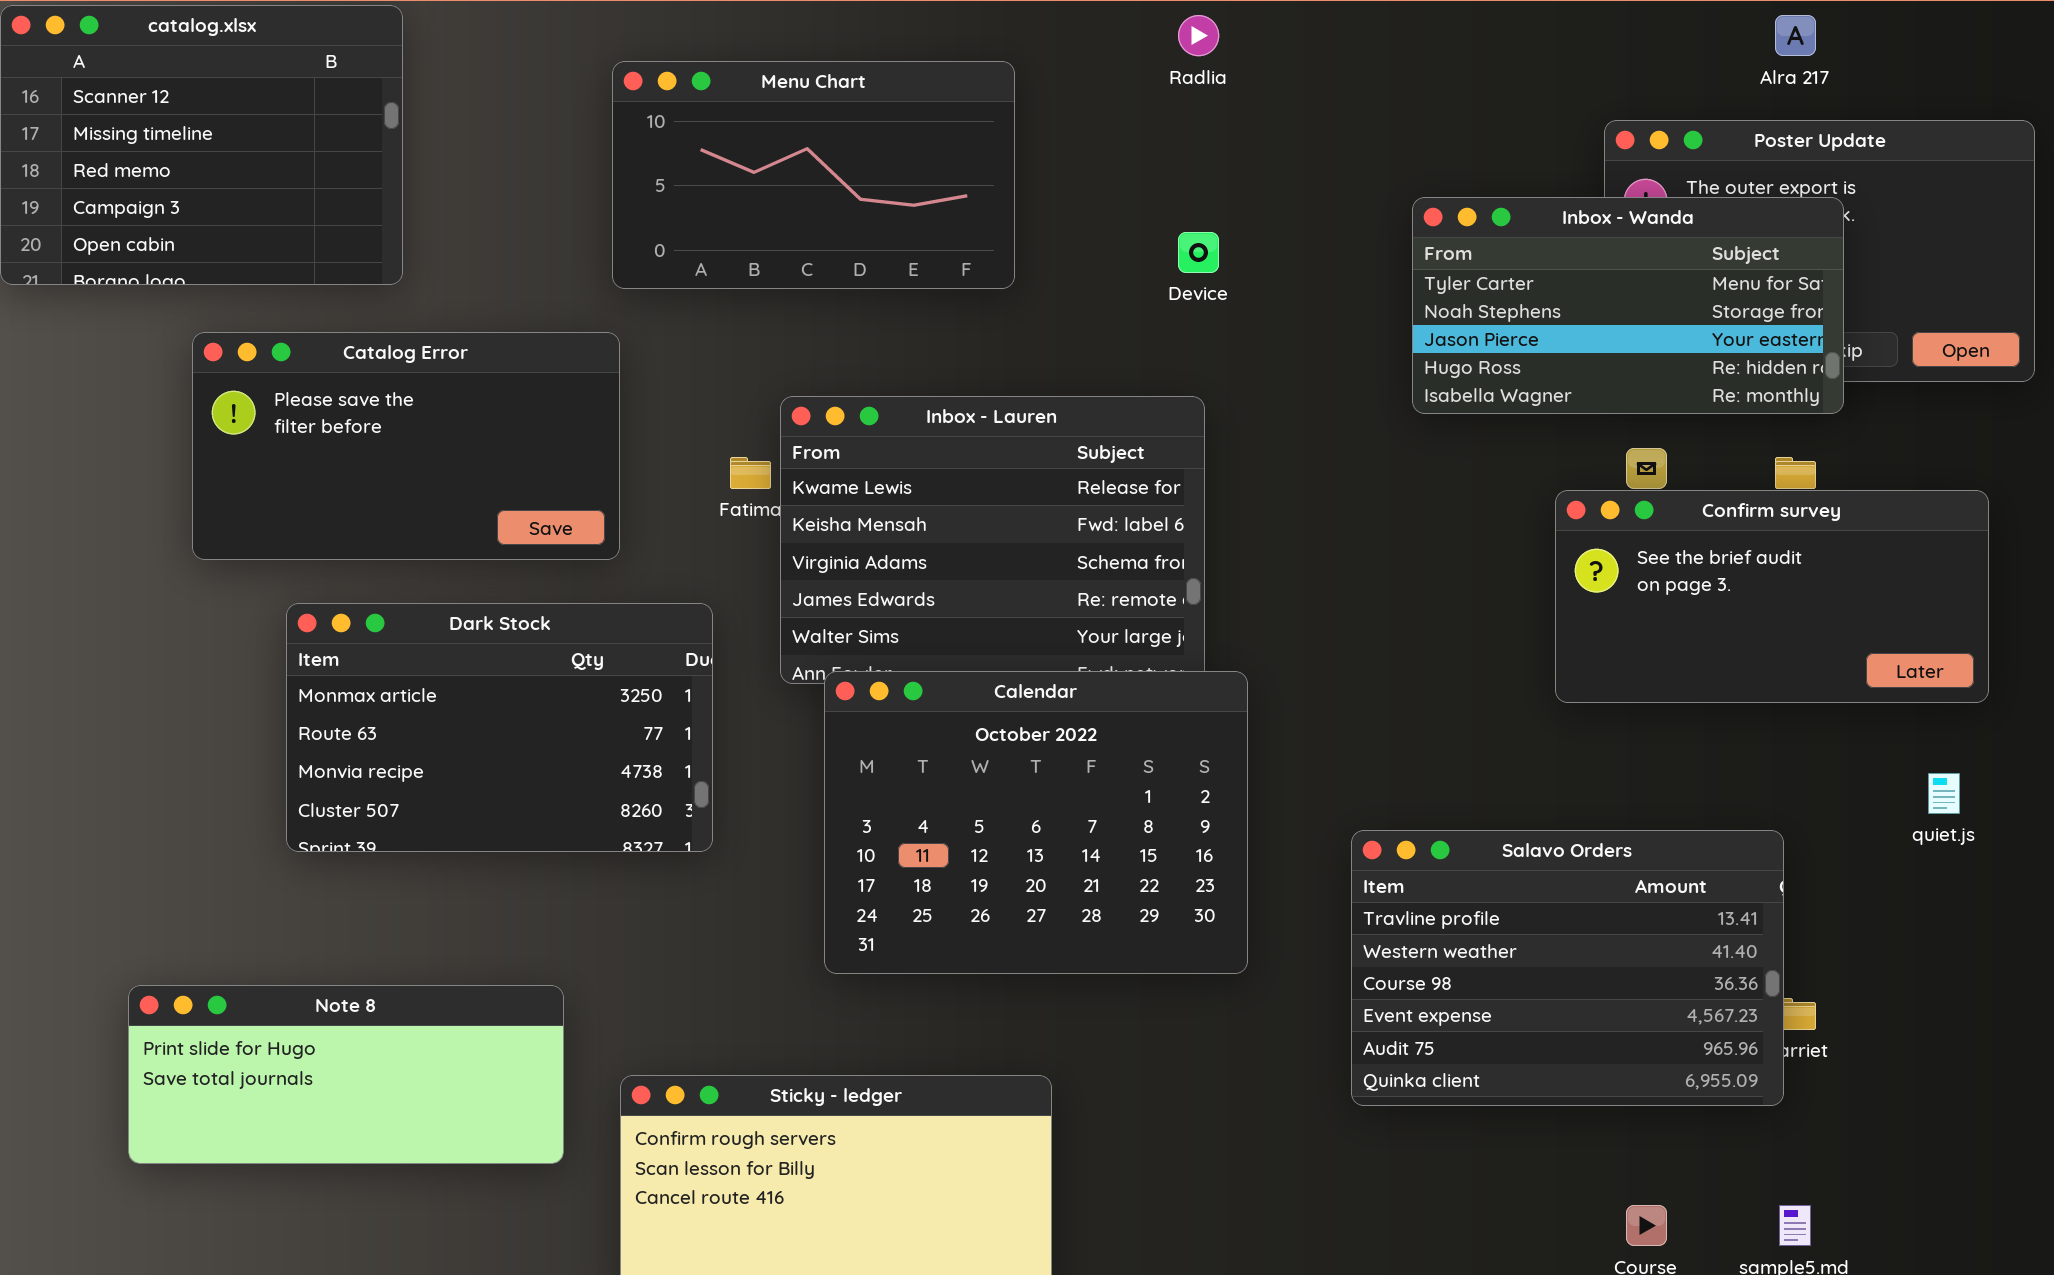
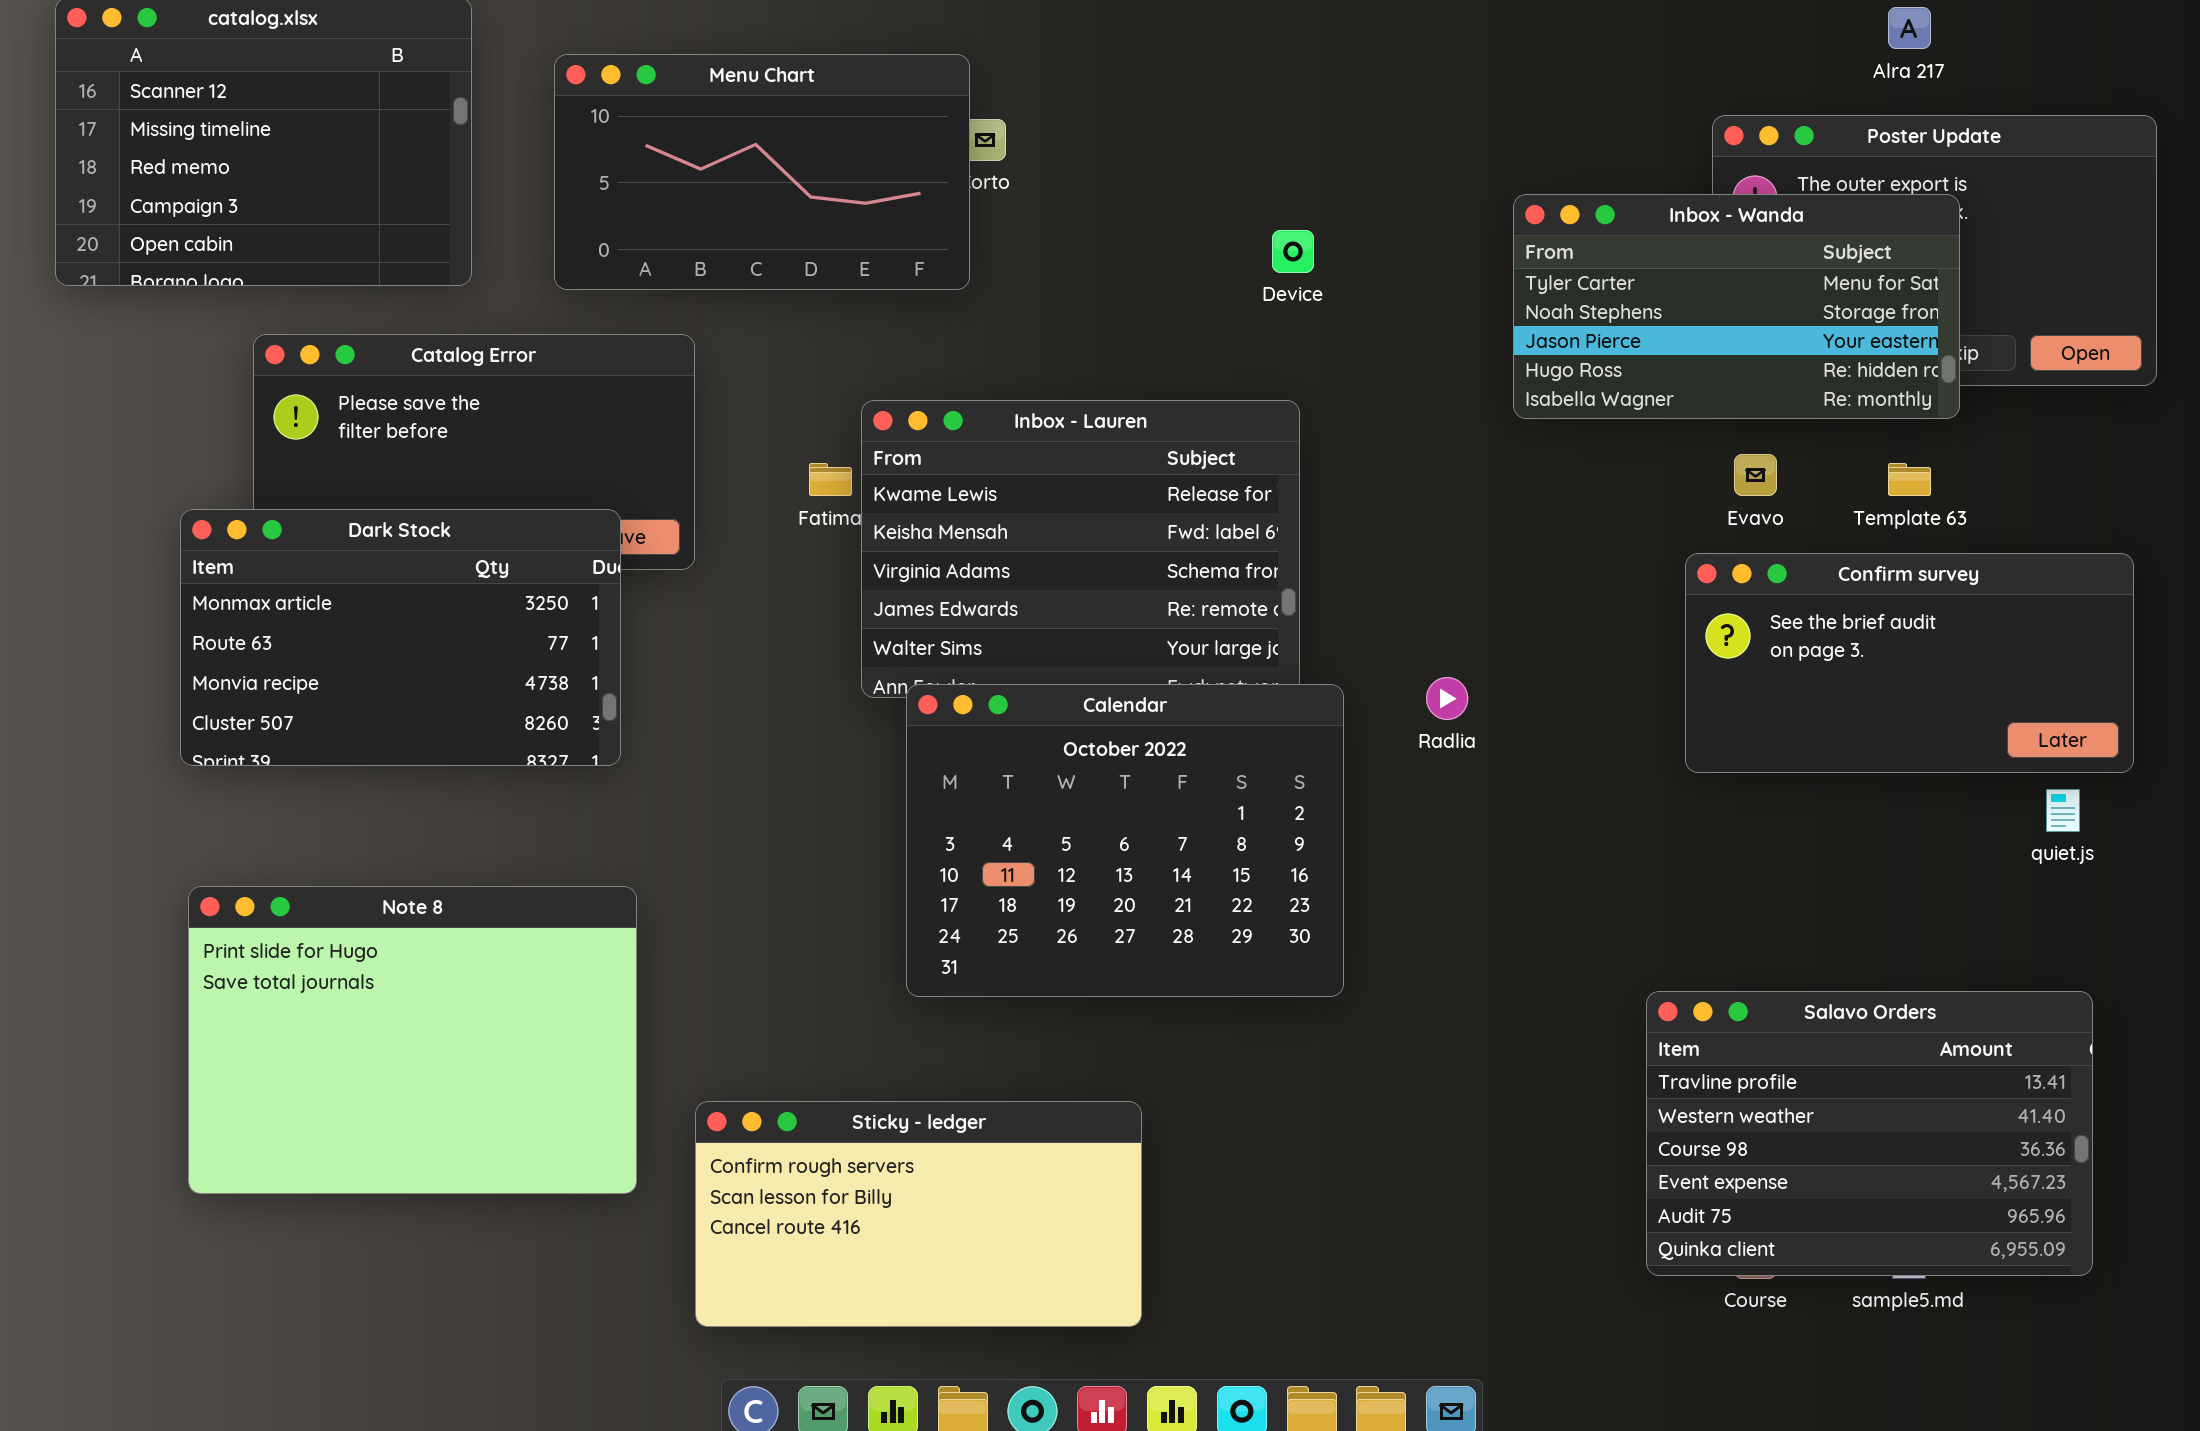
Radlia: [1178,15,1219,56] -> [1426,677,1468,720], moved
Menu Chart: [612,61,1015,289] -> [554,54,970,290], moved
Confirm survey: [1555,490,1989,703] -> [1685,553,2134,773], moved
Dark Stock: [286,603,713,852] -> [180,509,621,766], moved
Salavo Orders: [1351,830,1784,1106] -> [1646,991,2093,1276], moved
Note 8: [128,985,564,1164] -> [188,886,637,1194], resized

